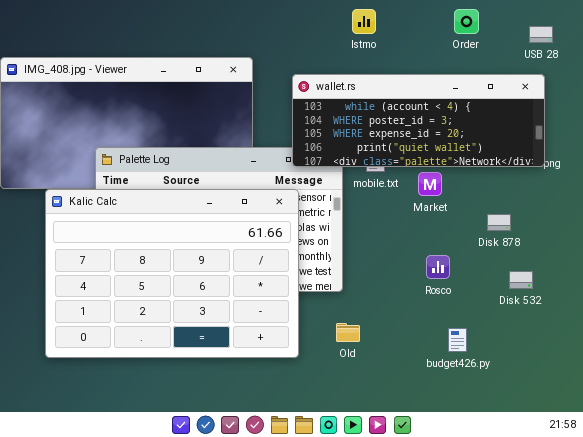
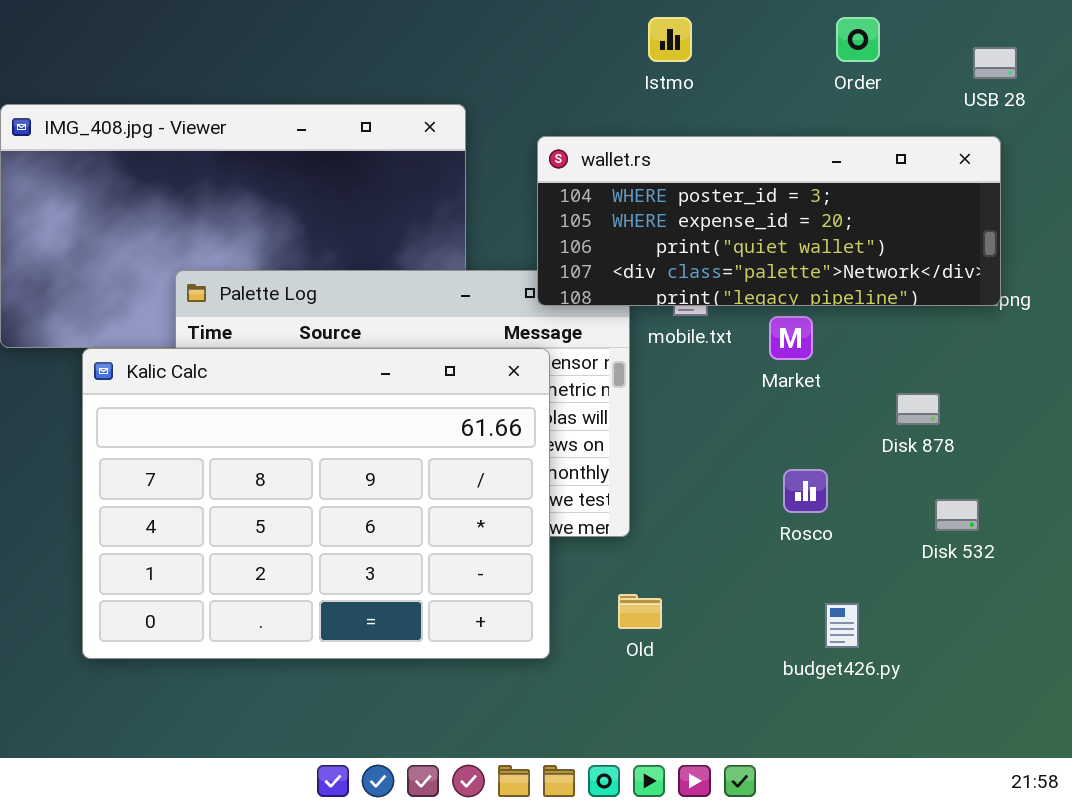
wallet.rs: [292,74,545,167] -> [537,136,1001,306], scrolled down 1 row

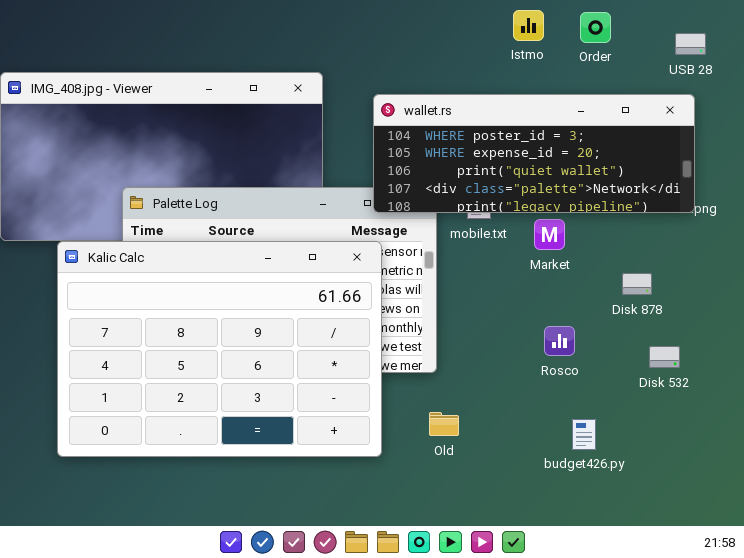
Istmo: [648,17,692,62] -> [513,10,544,41], moved

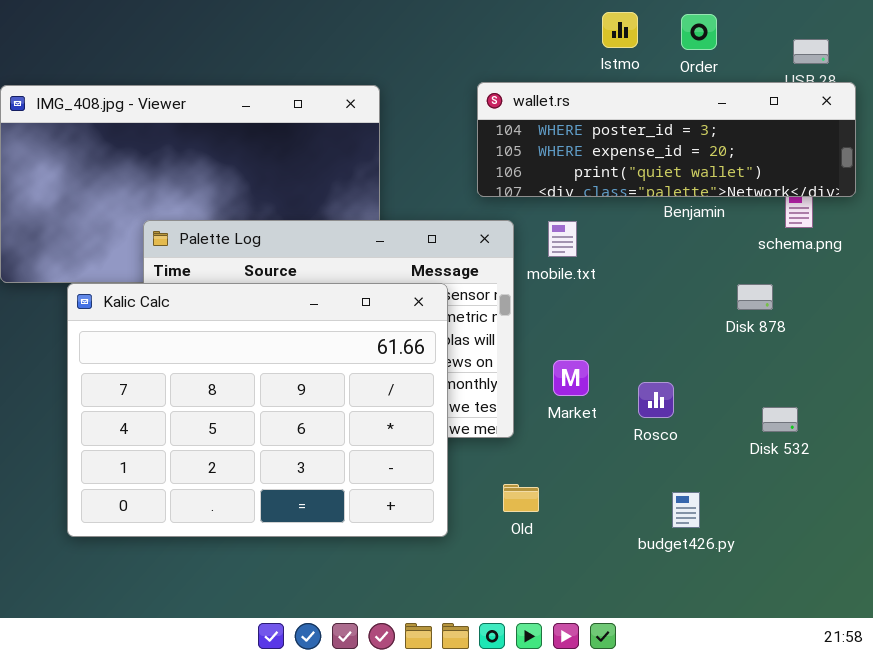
wallet.rs: [373,94,695,213] -> [477,82,856,197], moved, resized
Market: [534,219,565,250] -> [553,360,589,396], moved
Disk 878: [622,273,652,295] -> [737,284,773,310], moved

